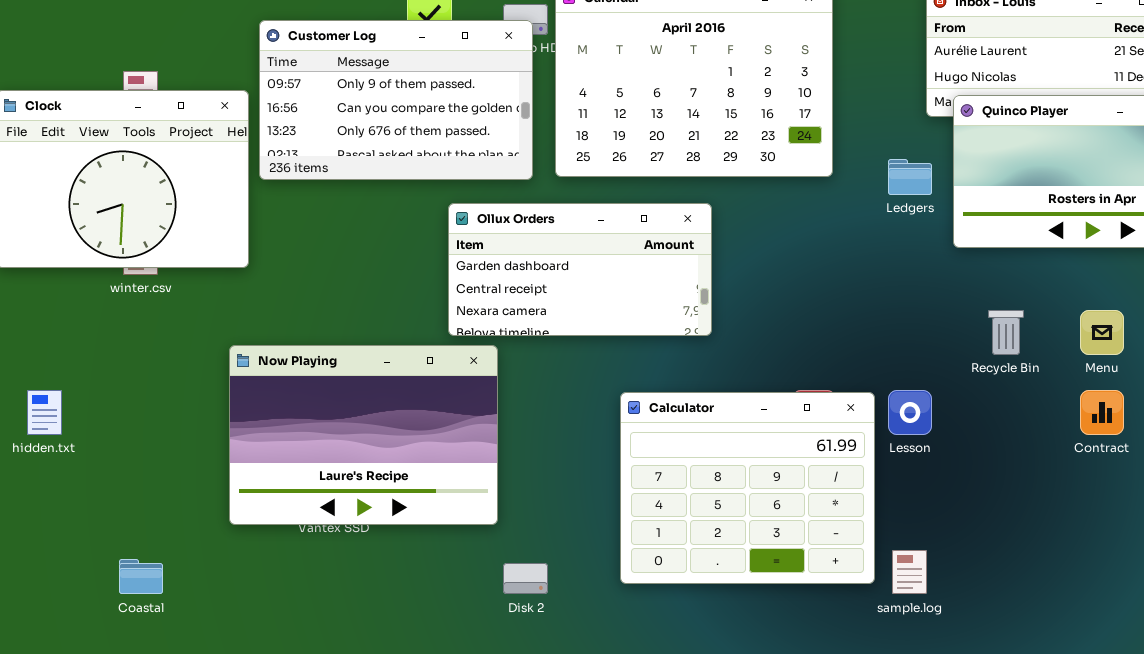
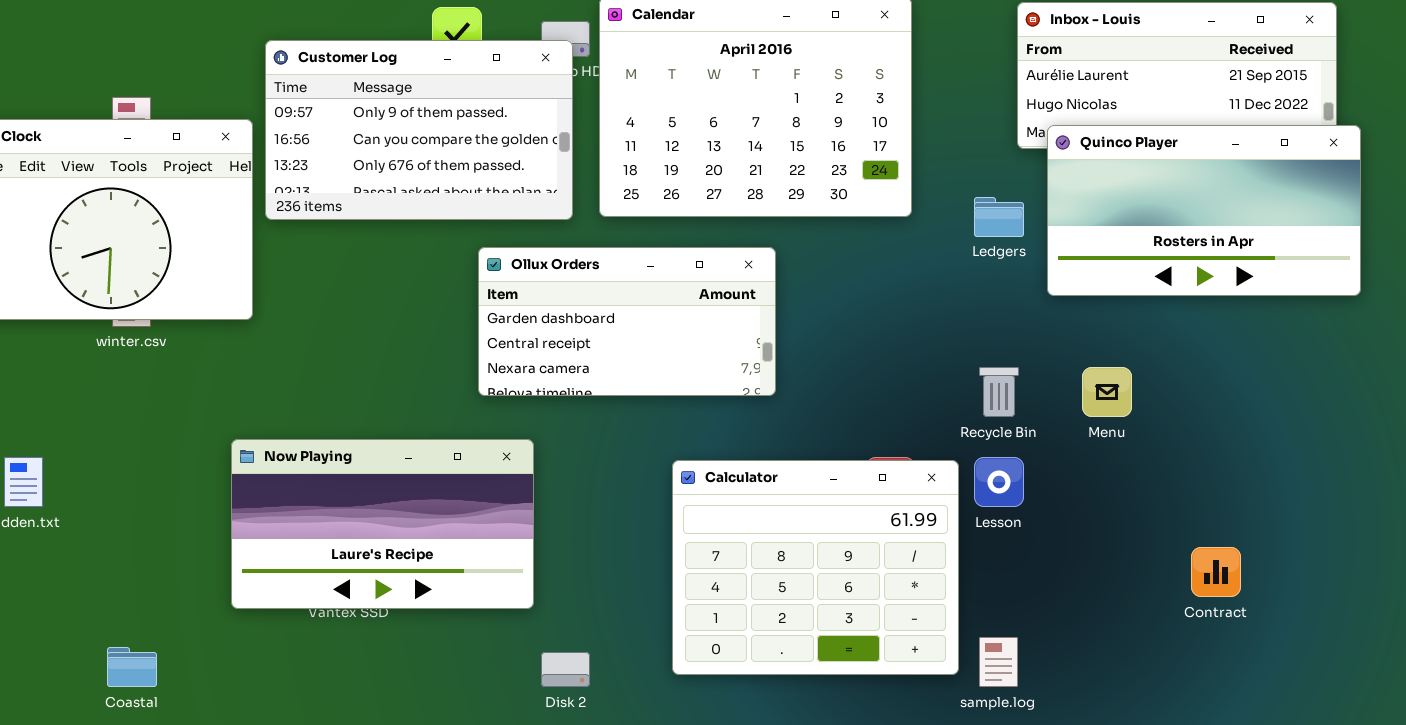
Recycle Bin: [988,310,1024,355] -> [979,367,1019,417], moved
Menu: [1080,310,1124,355] -> [1082,367,1132,417], moved
Now Playing: [229,345,498,525] -> [231,439,534,609], resized
Contract: [1080,390,1124,435] -> [1191,547,1241,597], moved

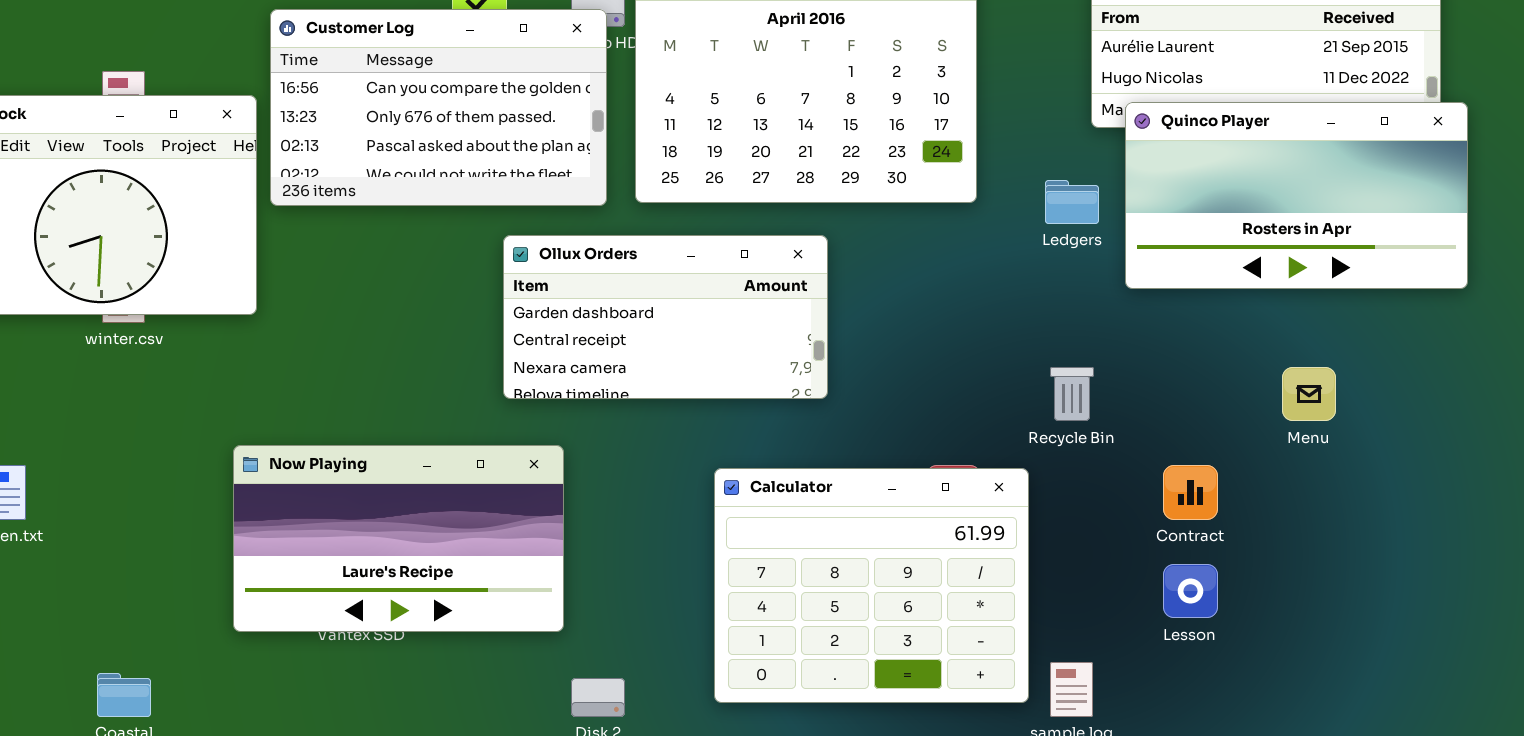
Customer Log: [265,40,573,220] -> [270,9,607,206], scrolled down 1 row
Menu: [1082,367,1132,417] -> [1282,367,1336,421], moved
Lesson: [974,457,1024,507] -> [1163,564,1218,618], moved
Contract: [1191,547,1241,597] -> [1163,465,1218,520], moved

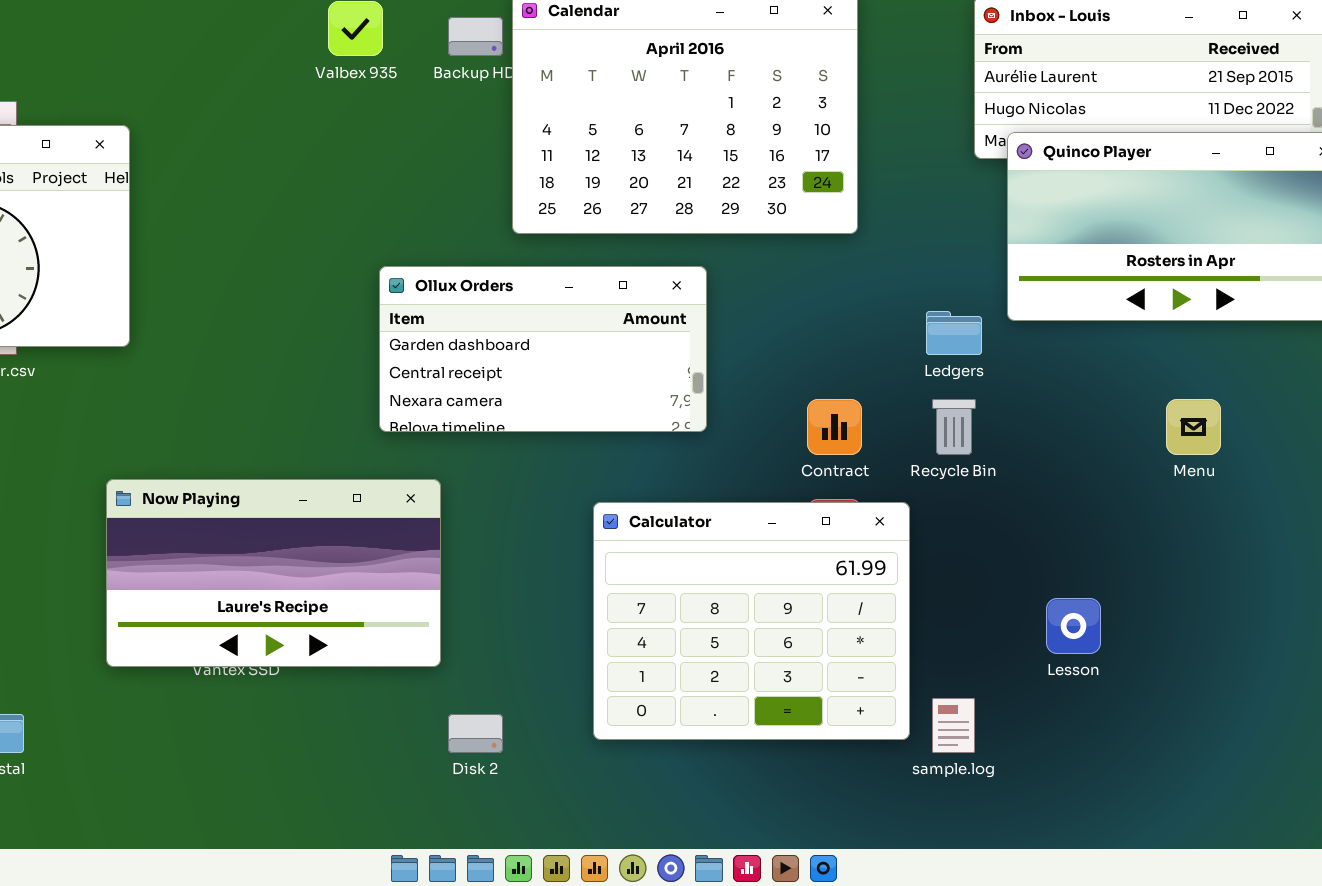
Customer Log: [270,9,607,206] -> none, closed
Ledgers: [1045,180,1099,224] -> [926,311,982,355], moved
Contract: [1163,465,1218,520] -> [807,399,862,455], moved

